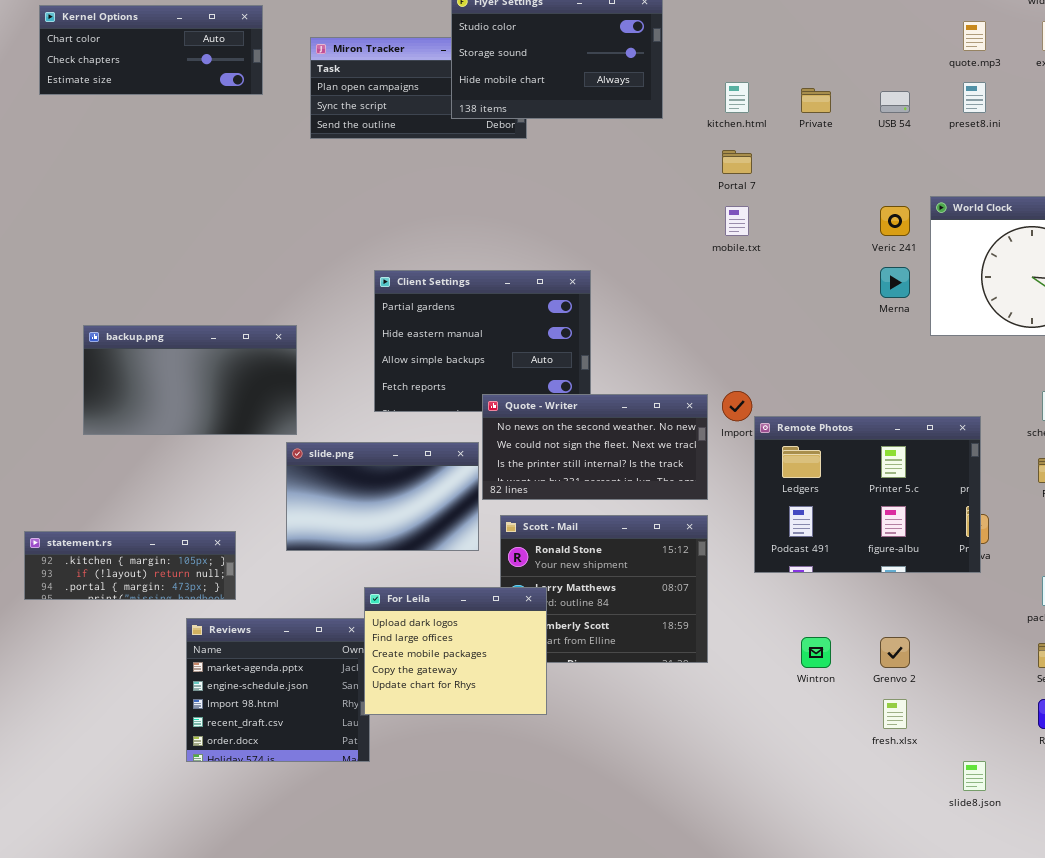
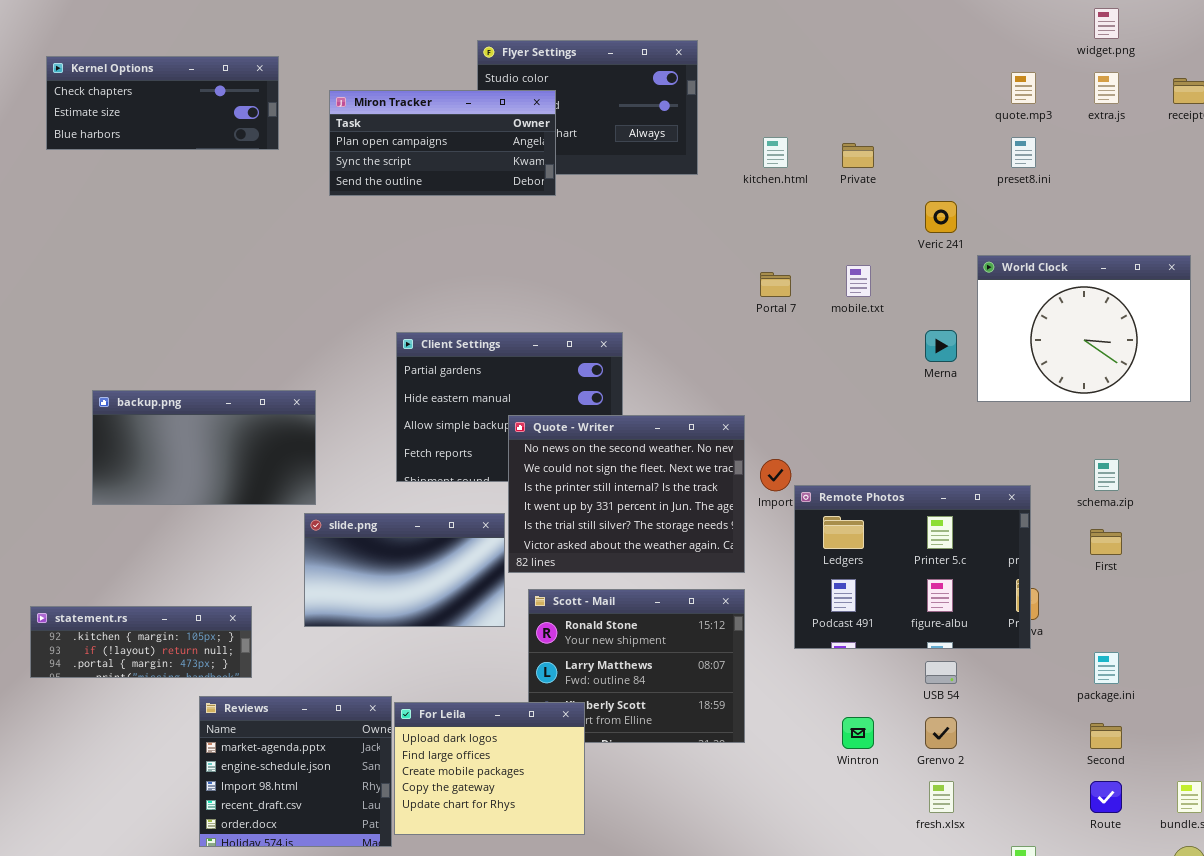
Kernel Options: [39,5,263,95] -> [46,56,279,150], scrolled down 1 row
Miron Tracker: [310,37,527,139] -> [329,90,556,196], raised
USB 54: [880,91,910,113] -> [925,661,957,684], moved
Portal 7: [722,150,752,174] -> [760,272,791,297], moved
mobile.txt: [725,206,749,236] -> [846,265,871,297], moved
Veric 241: [880,206,910,236] -> [925,201,957,233], moved
Quote - Writer: [482,394,708,500] -> [508,415,745,573], resized
For Leila: [364,587,547,715] -> [394,702,585,835], moved

